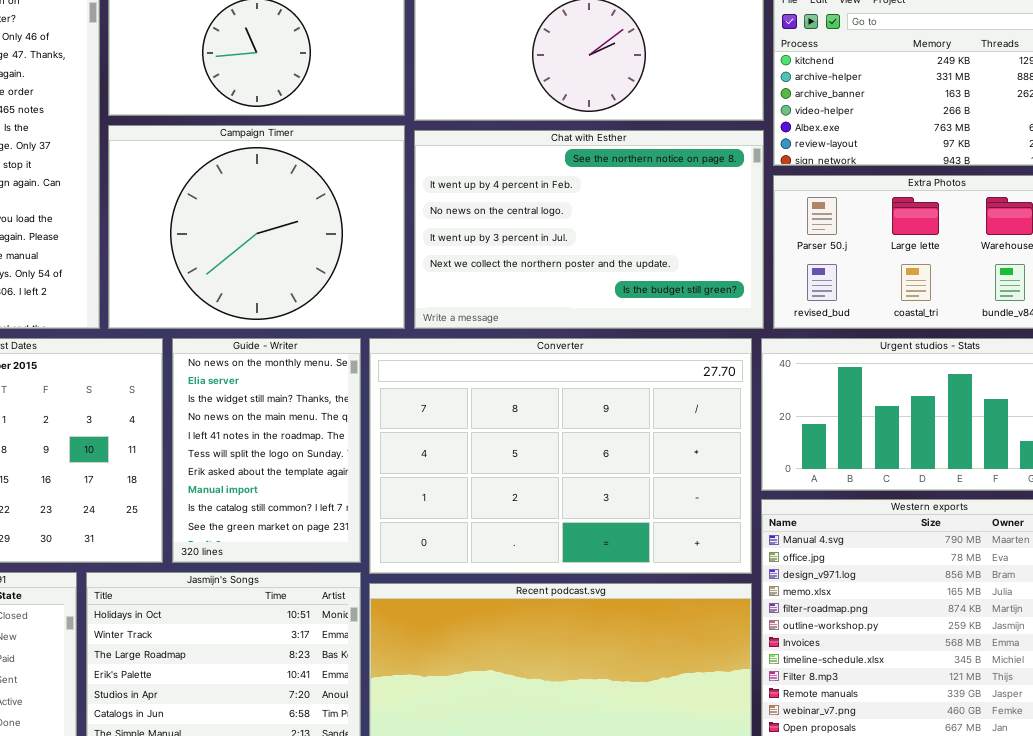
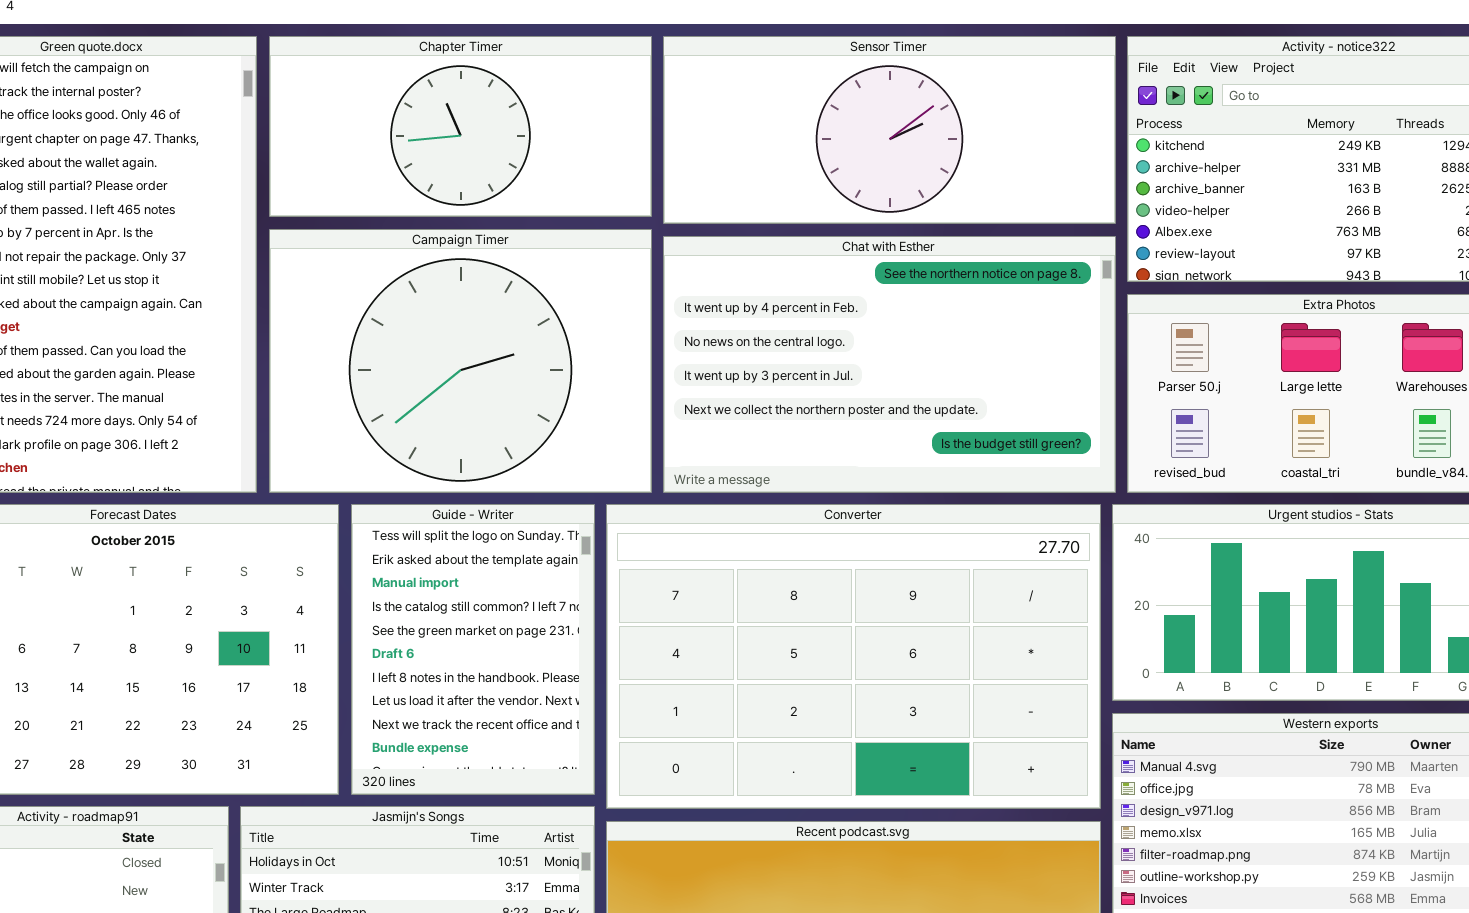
Guide - Writer: [172,338,361,563] -> [351,504,595,795], scrolled down 5 rows

